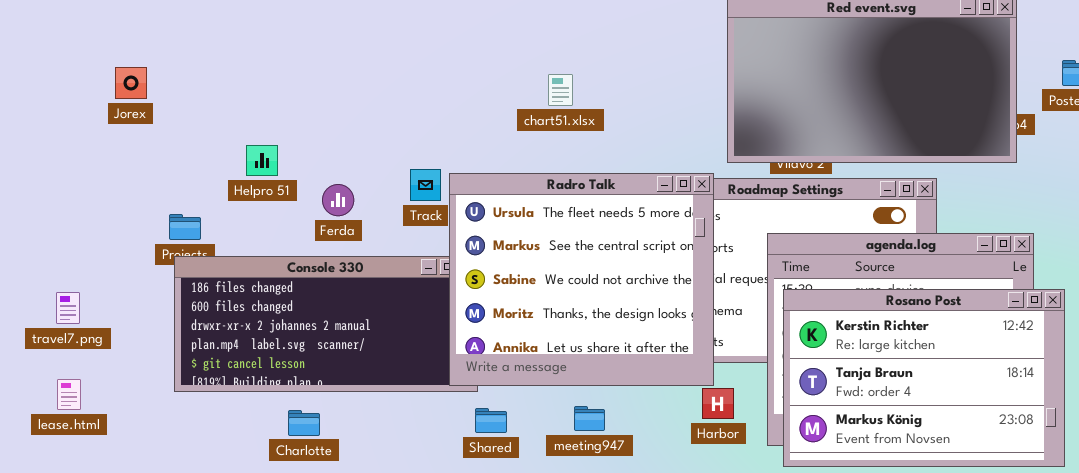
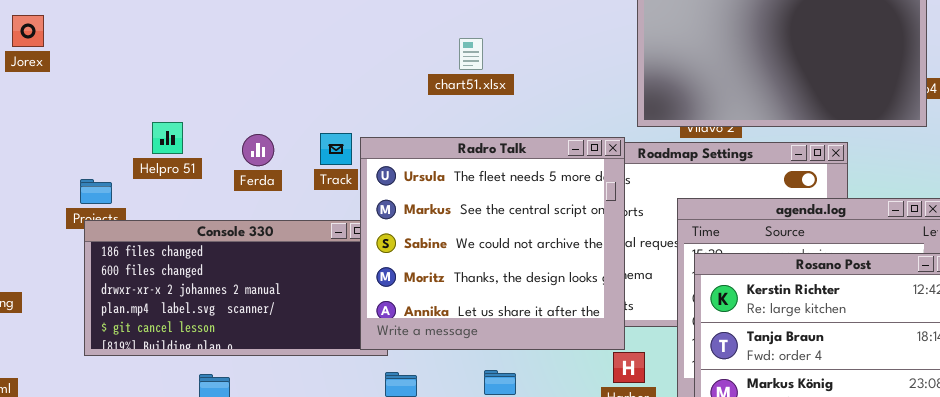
Jorex: [115,67,147,99] -> [12,15,44,47], moved
Helpro 51: [246,145,278,176] -> [152,122,183,154], moved
Ferda: [322,184,354,216] -> [242,134,274,166], moved

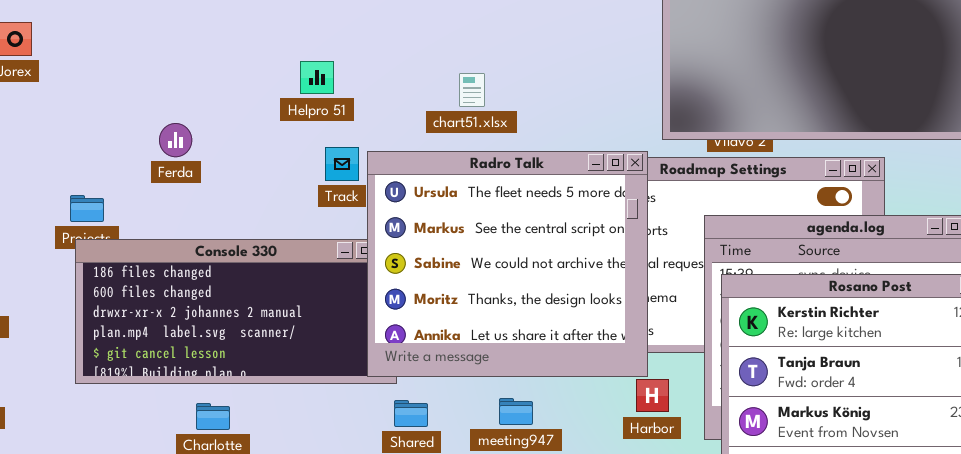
chart51.xlsx: [459,38,483,70] -> [459,73,485,107], moved
Helpro 51: [152,122,183,154] -> [300,61,334,94], moved
Ferda: [242,134,274,166] -> [159,123,192,157], moved

